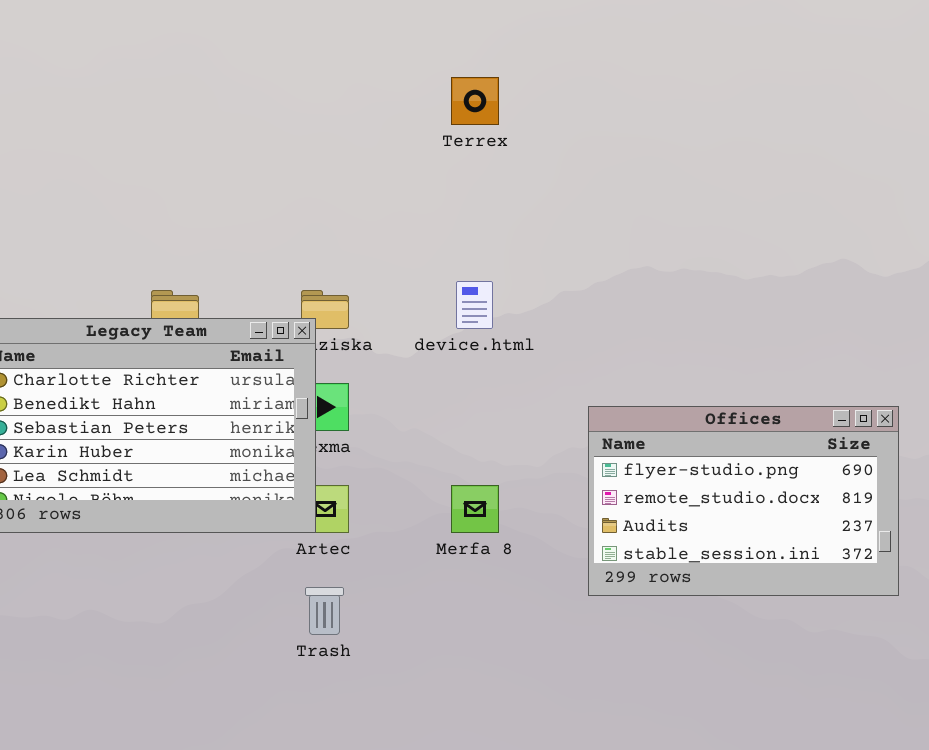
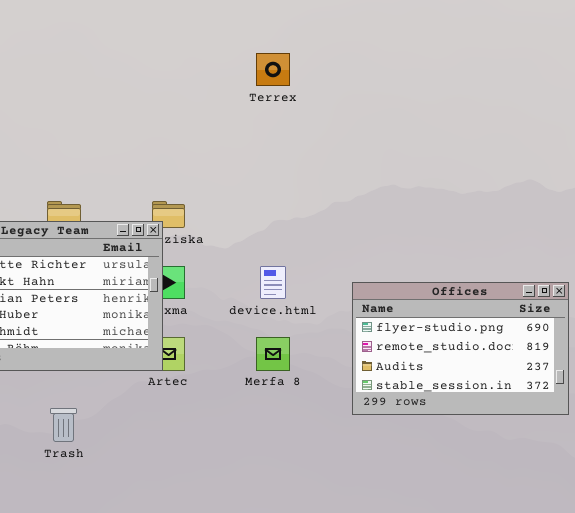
device.html: [456,281,493,329] -> [260,266,286,299], moved
Trash: [305,587,344,635] -> [50,408,77,442], moved

